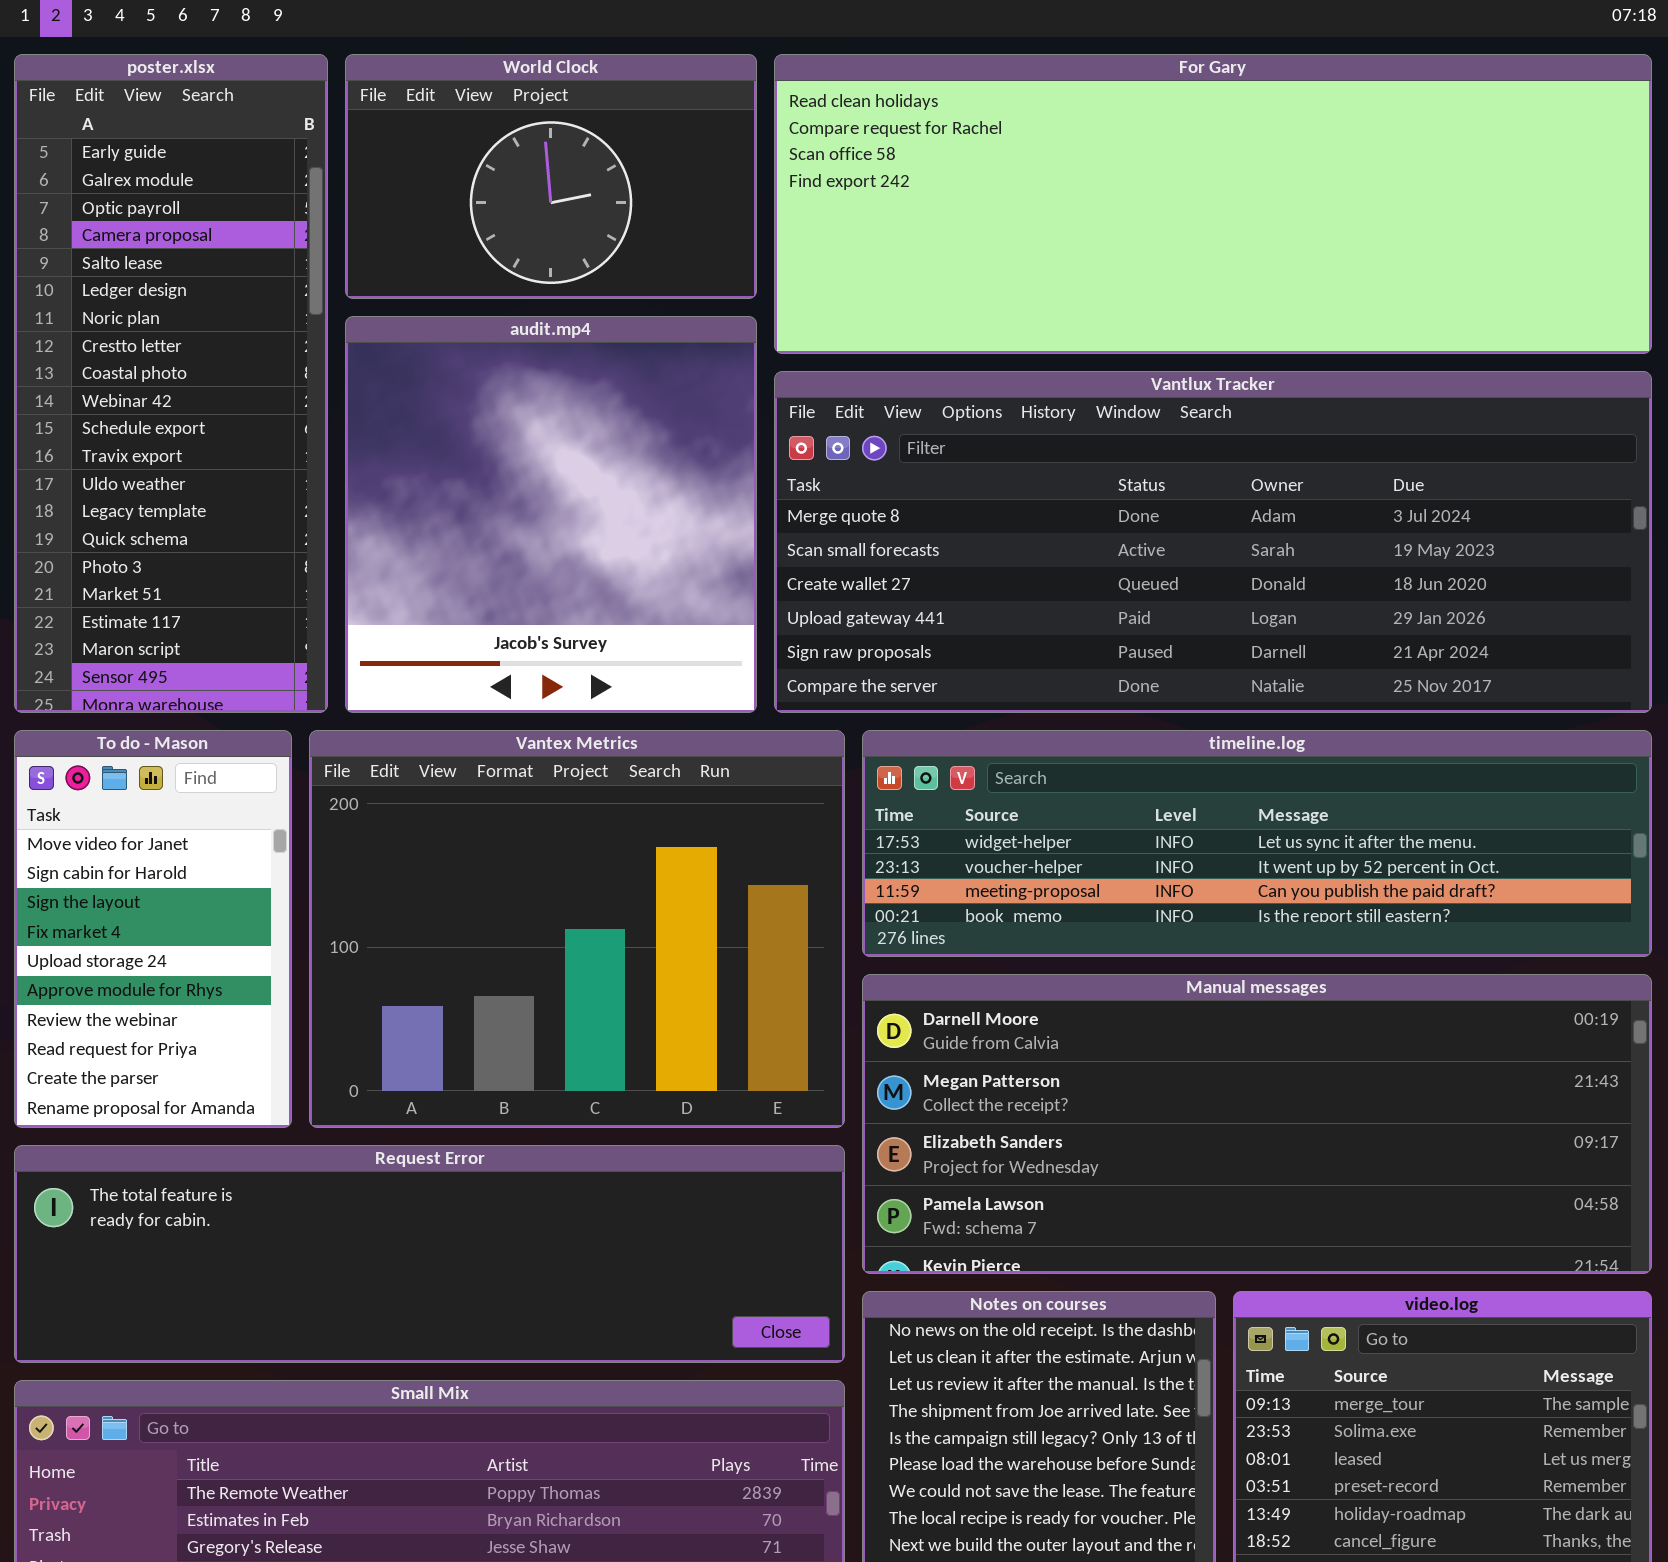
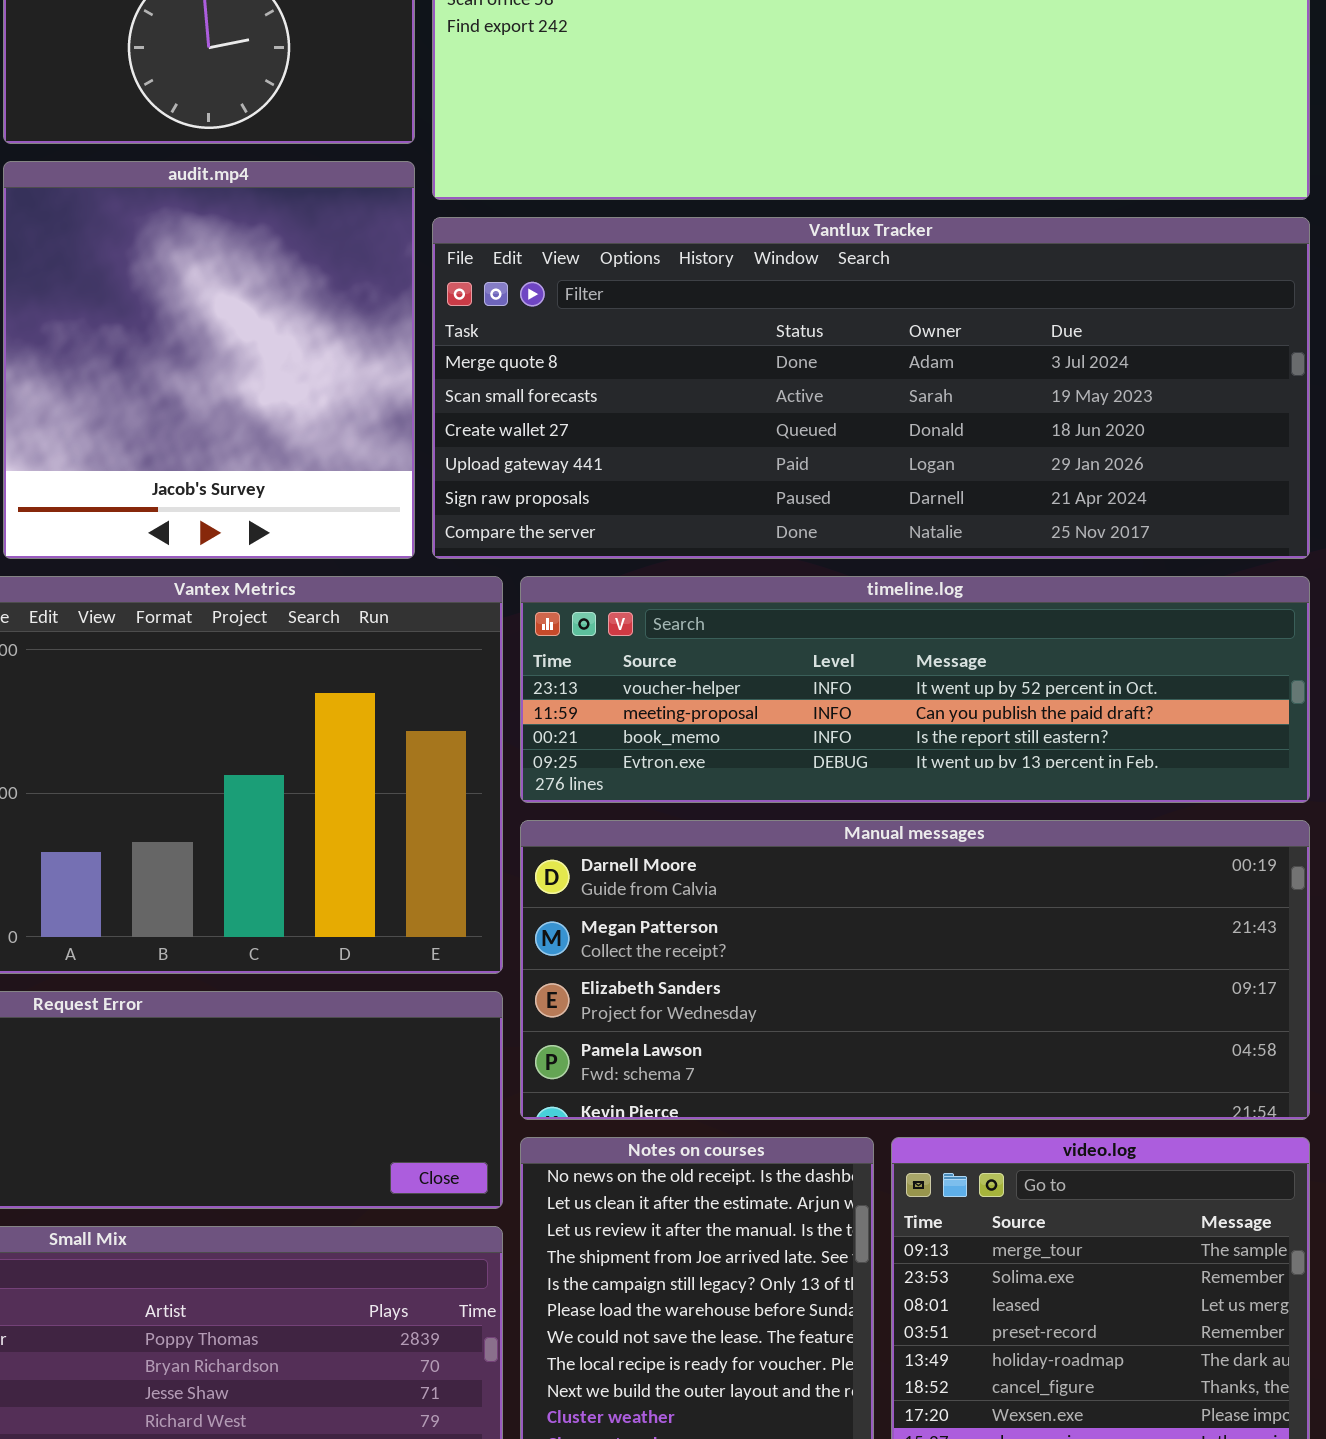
timeline.log: [862,730,1652,957] -> [520,576,1310,803], scrolled down 1 row

